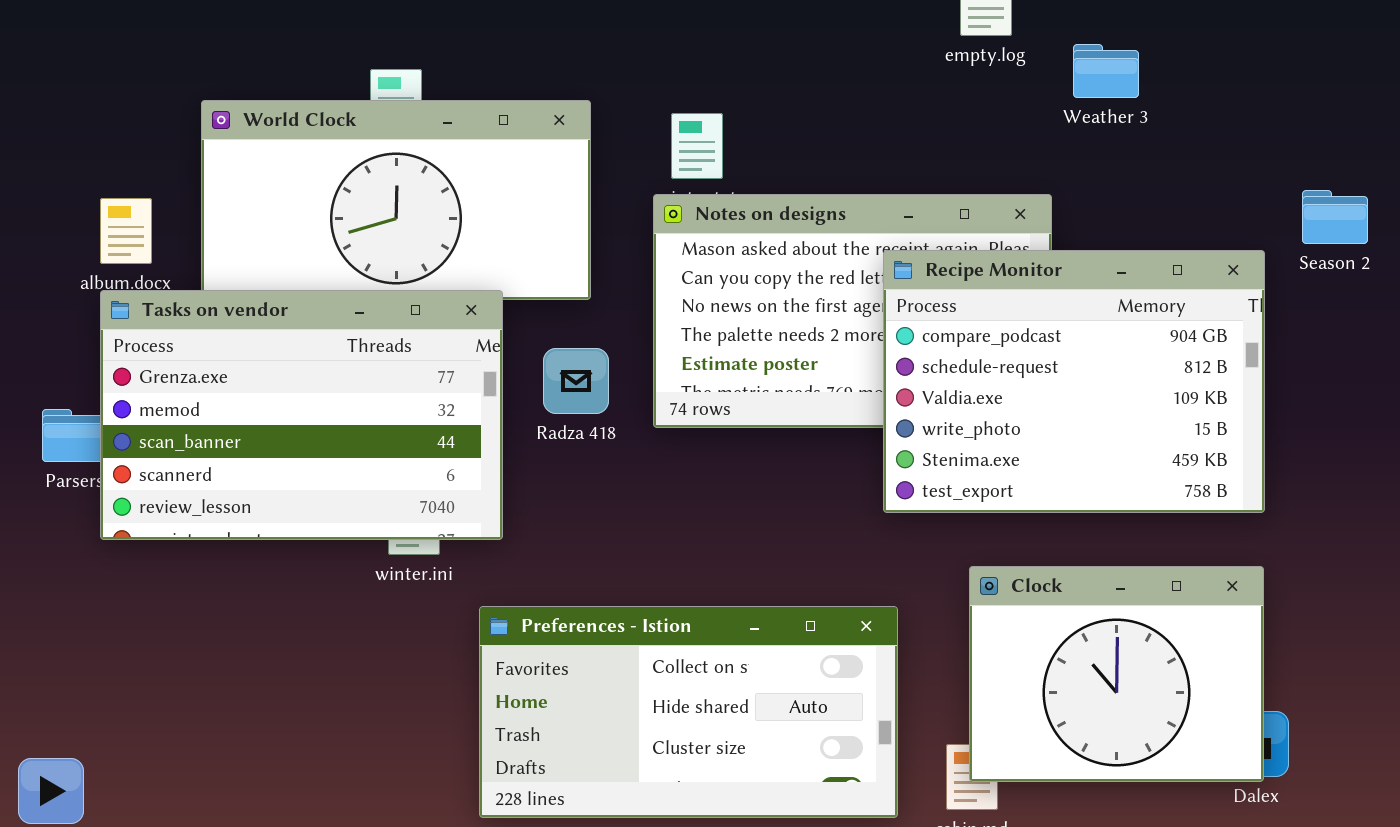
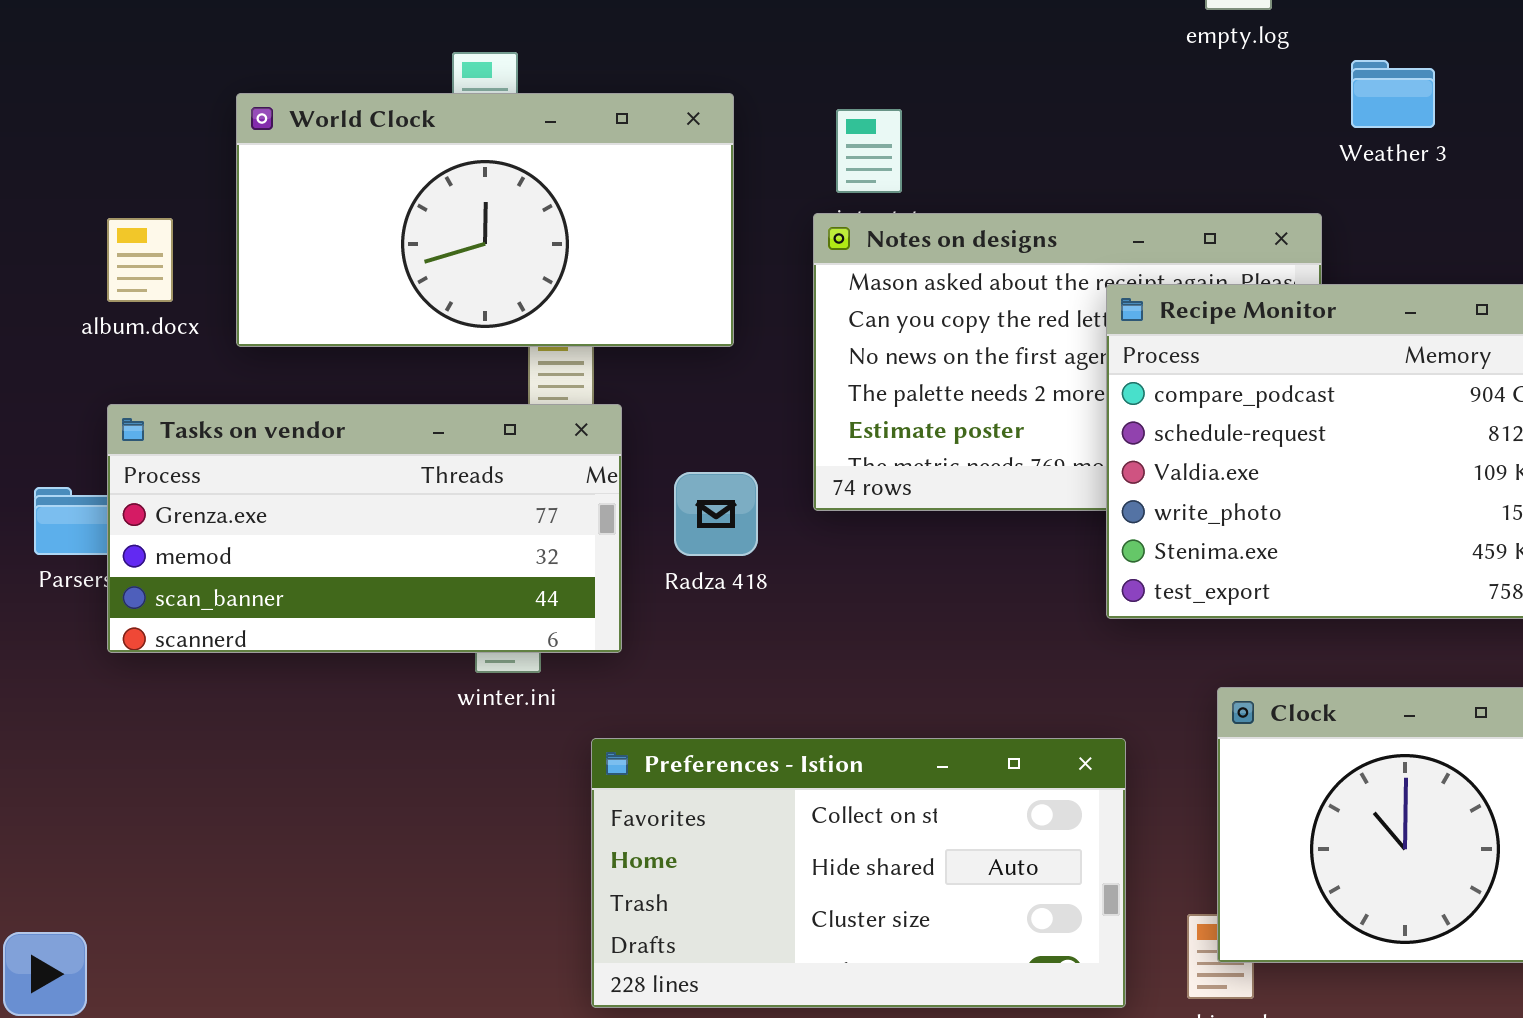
Weather 3: [1073,44,1139,98] -> [1351,60,1435,128], moved
Tasks on vendor: [100,290,503,540] -> [107,404,622,653], resized
Radza 418: [543,348,609,414] -> [674,472,758,556], moved

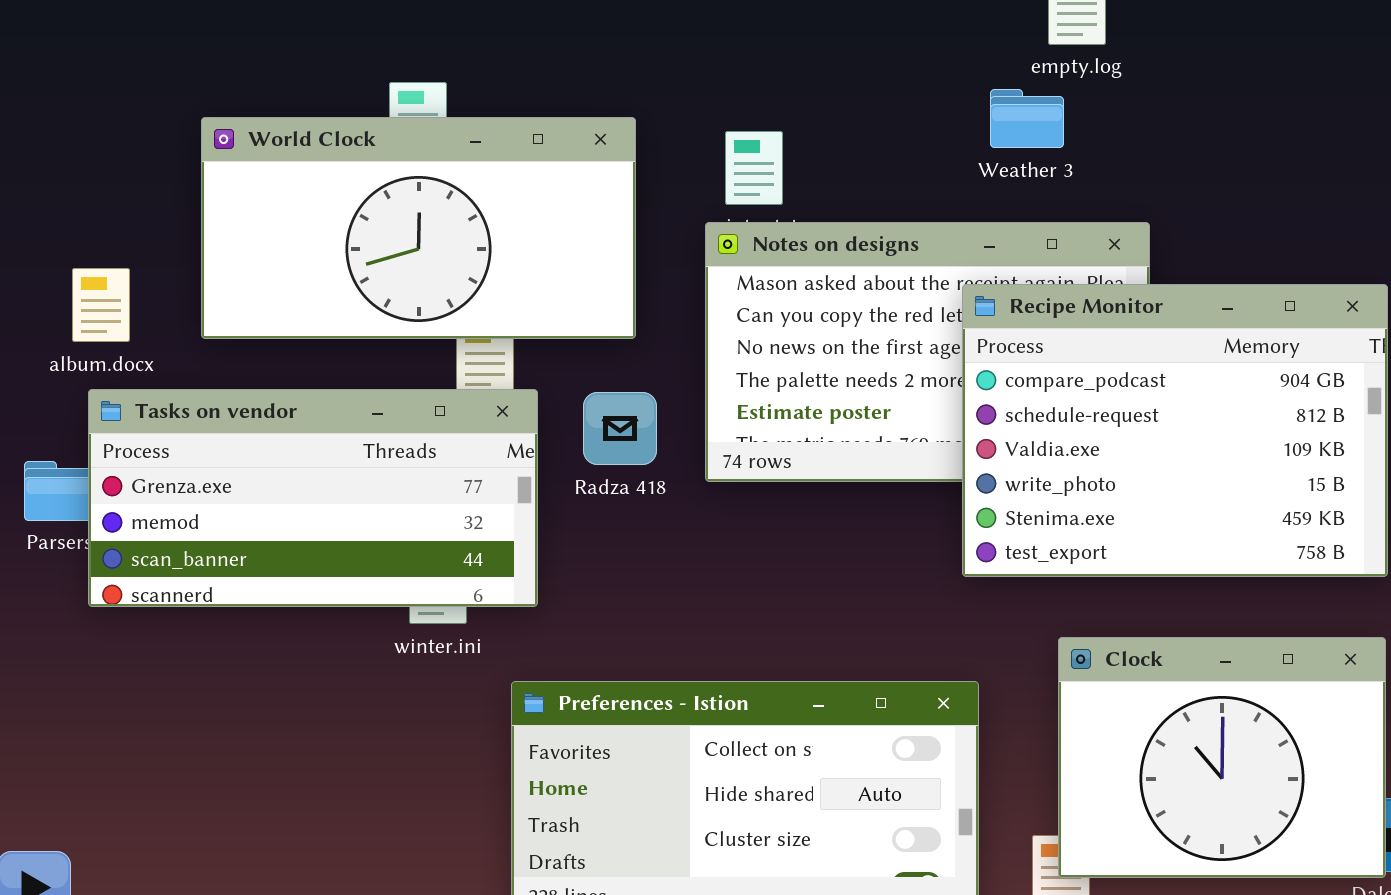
Weather 3: [1351,60,1435,128] -> [990,89,1064,148], moved
album.docx: [107,218,173,302] -> [72,268,130,342], moved
Radza 418: [674,472,758,556] -> [583,392,657,465], moved

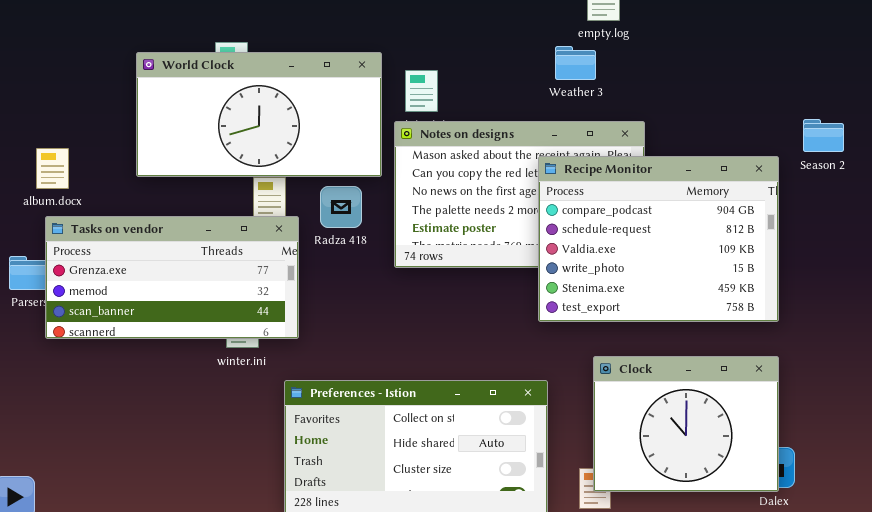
World Clock: [201,117,636,339] -> [136,52,382,177], moved
Radza 418: [583,392,657,465] -> [320,186,362,228], moved

